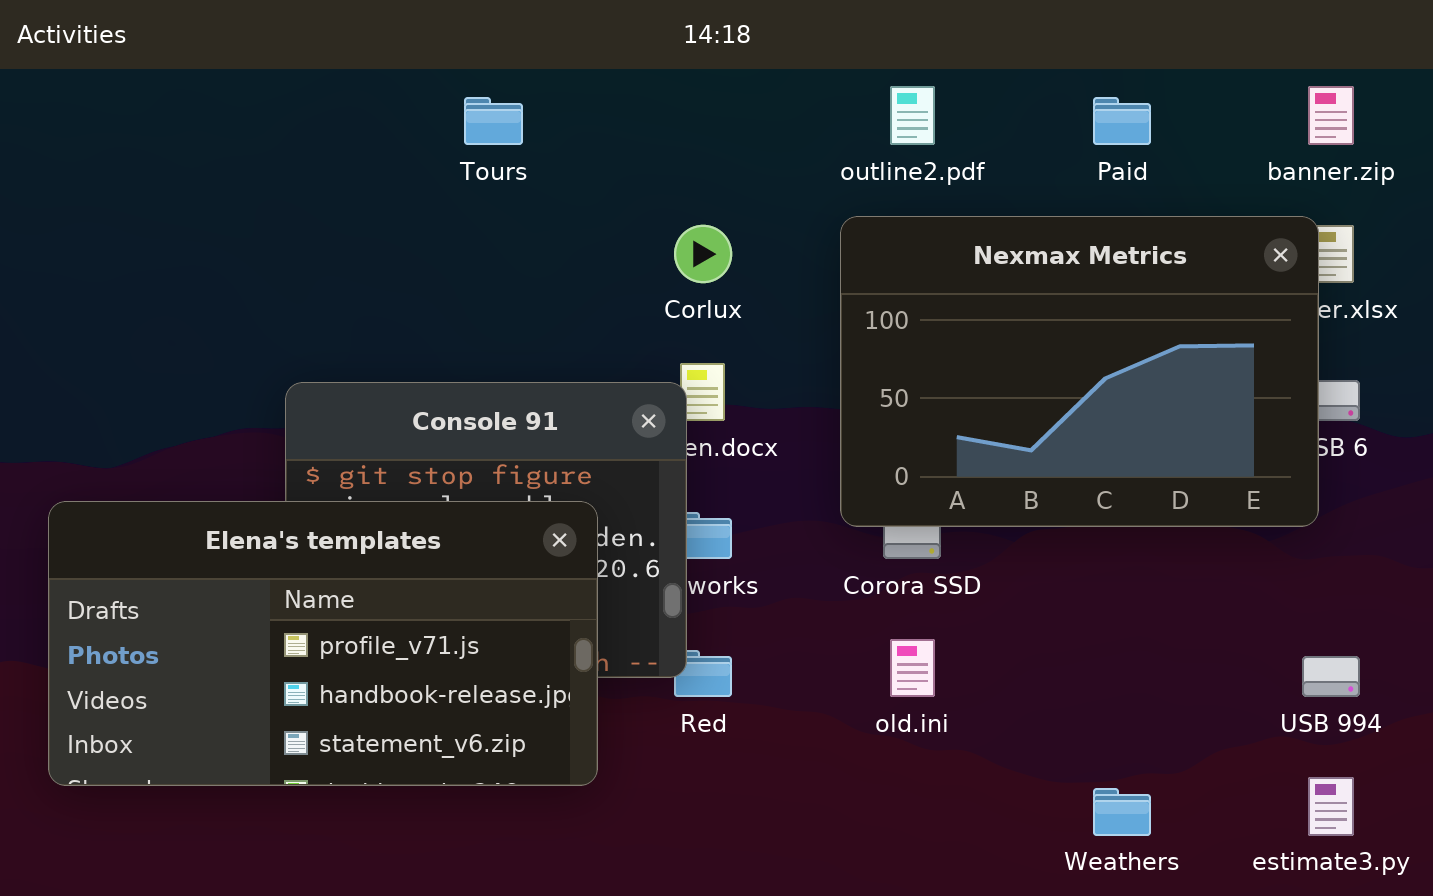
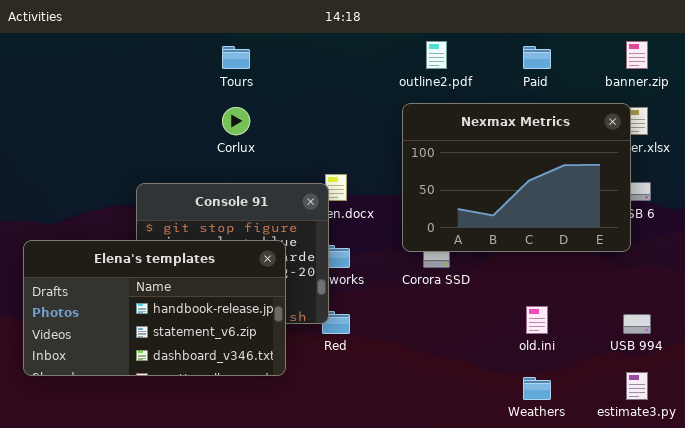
Corlux: [674,225,732,283] -> [222,107,250,135], moved
Elena's templates: [48,501,598,786] -> [23,240,286,376], scrolled down 1 row
old.ini: [890,639,935,697] -> [526,306,548,334], moved

